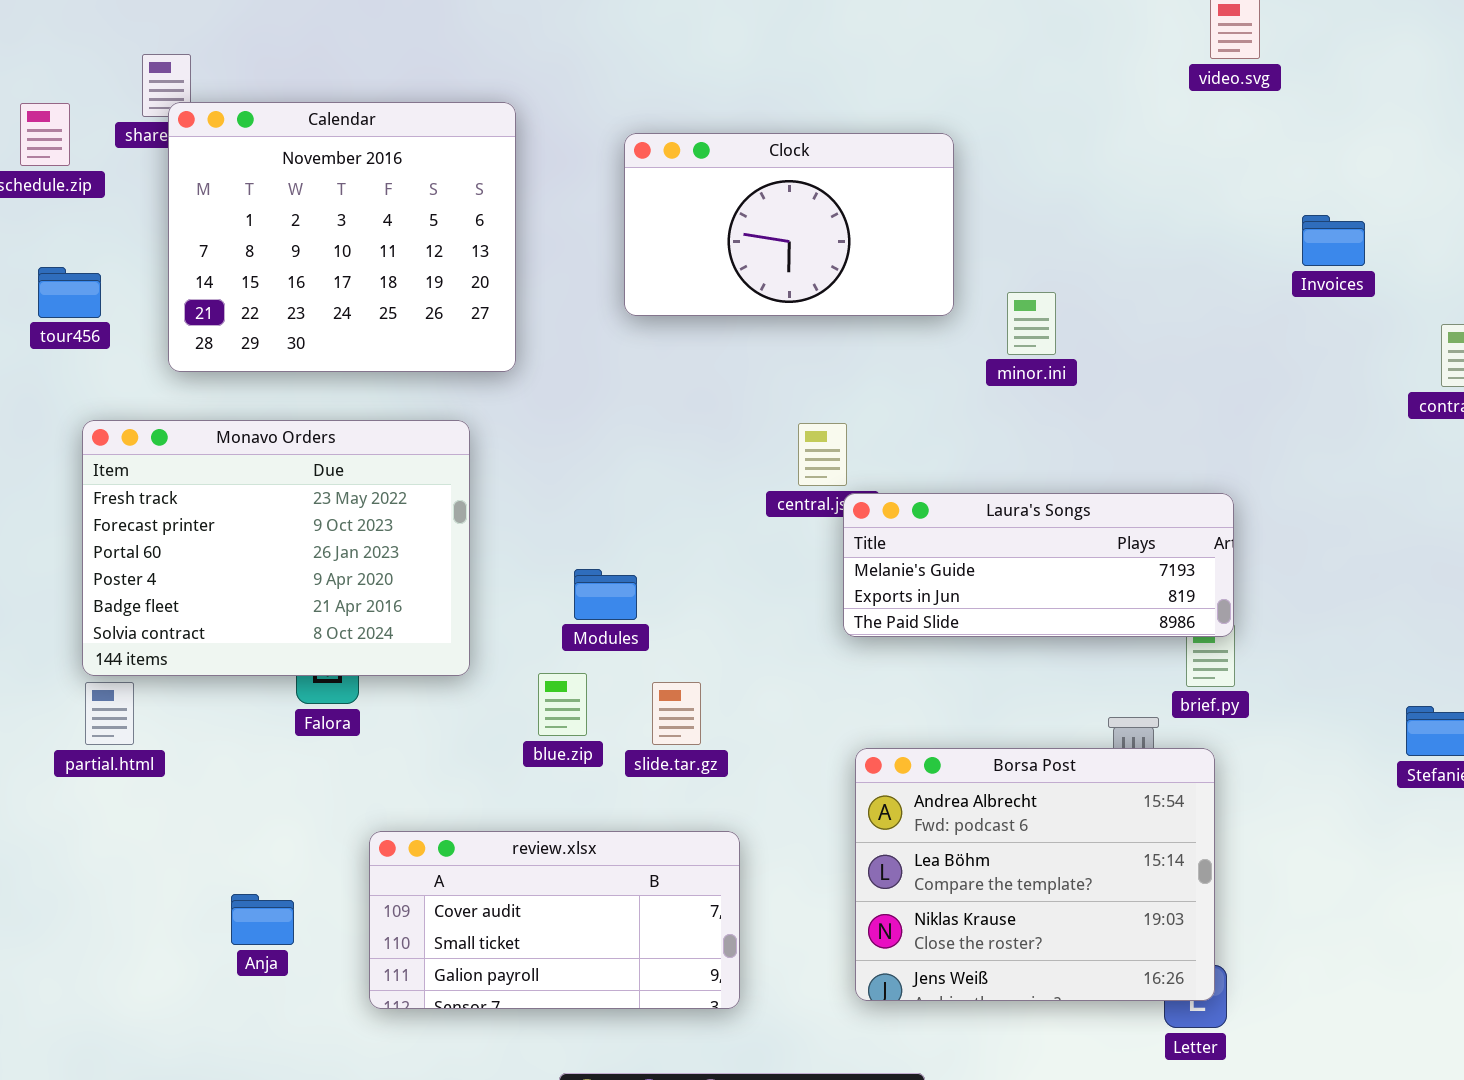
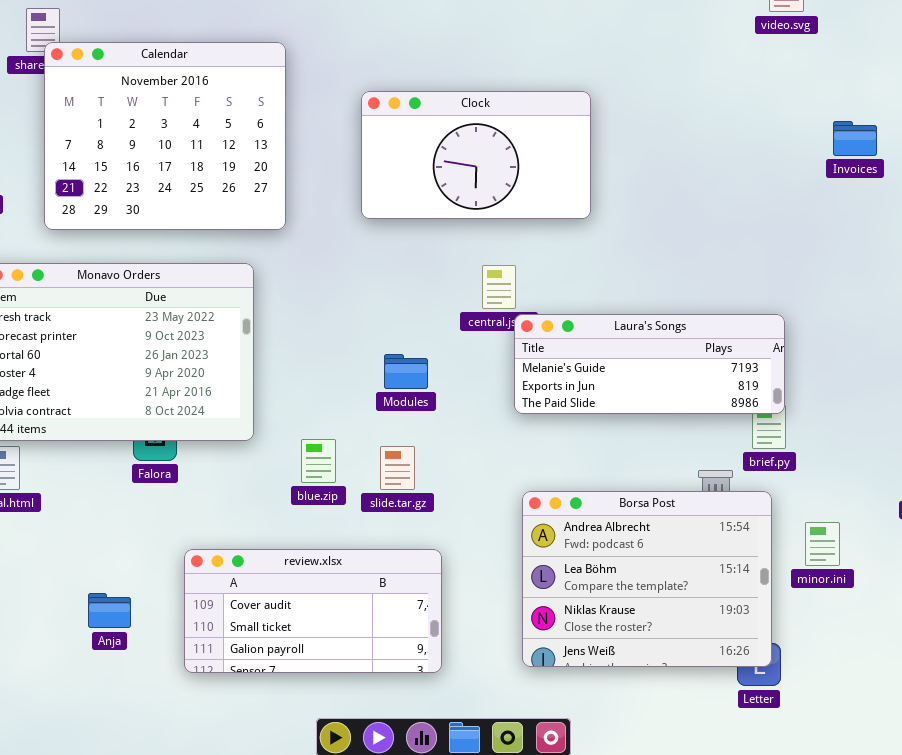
Clock: [624,133,954,316] -> [361,91,591,219], moved
minor.ini: [1007,292,1056,355] -> [805,522,840,566], moved
Modules: [574,569,637,620] -> [384,354,428,389], moved

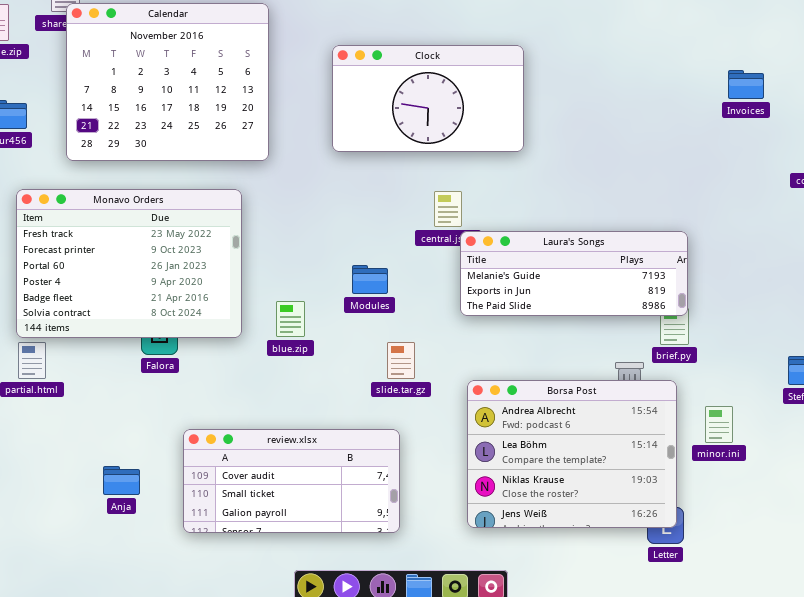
blue.zip: [301,439,336,483] -> [276,301,305,337], moved
slide.tar.gz: [380,446,415,490] -> [387,342,415,379], moved

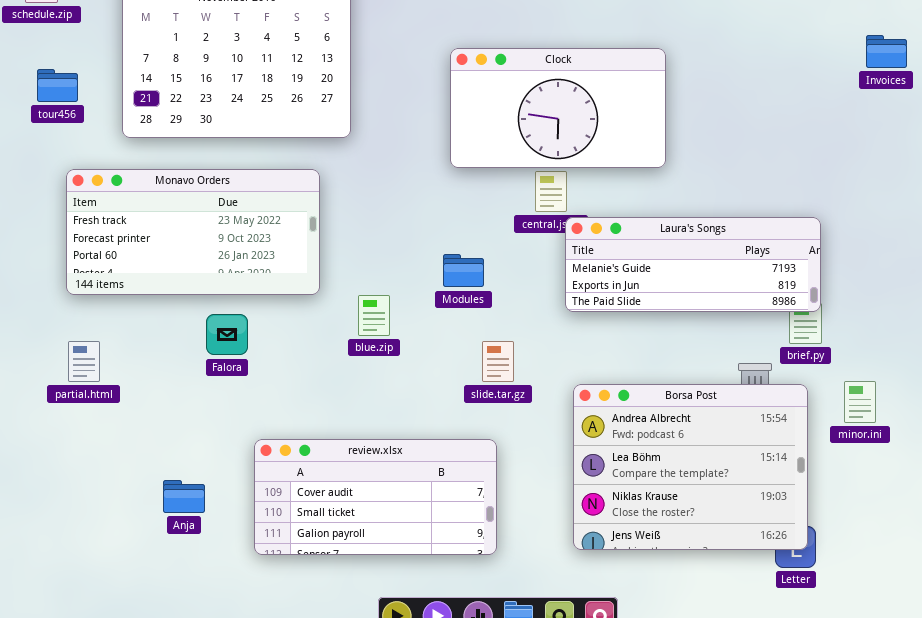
Clock: [332,45,524,152] -> [450,48,666,168], moved
Monavo Orders: [16,189,242,338] -> [66,169,320,295], resized
minor.ini: [705,406,733,443] -> [844,381,876,423], moved

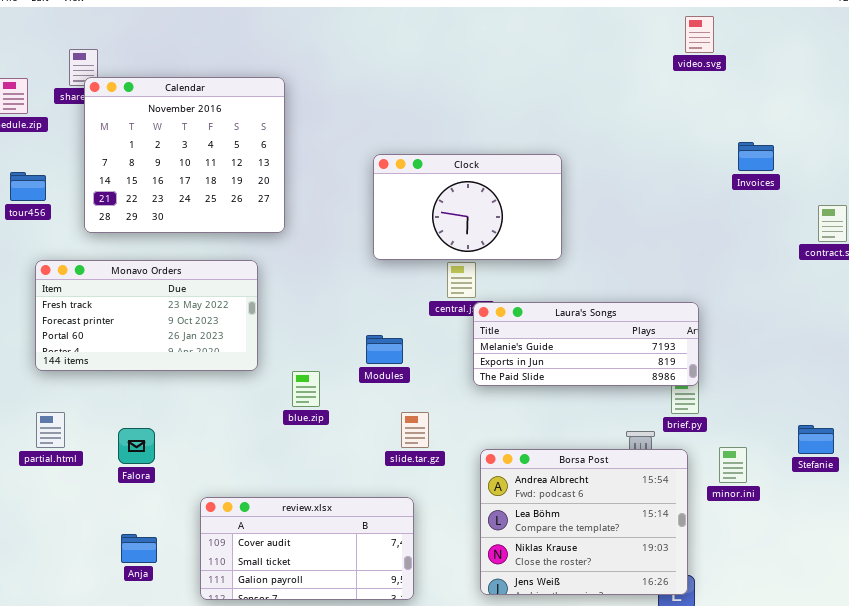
Falora: [206,314,248,355] -> [118,428,155,464], moved

